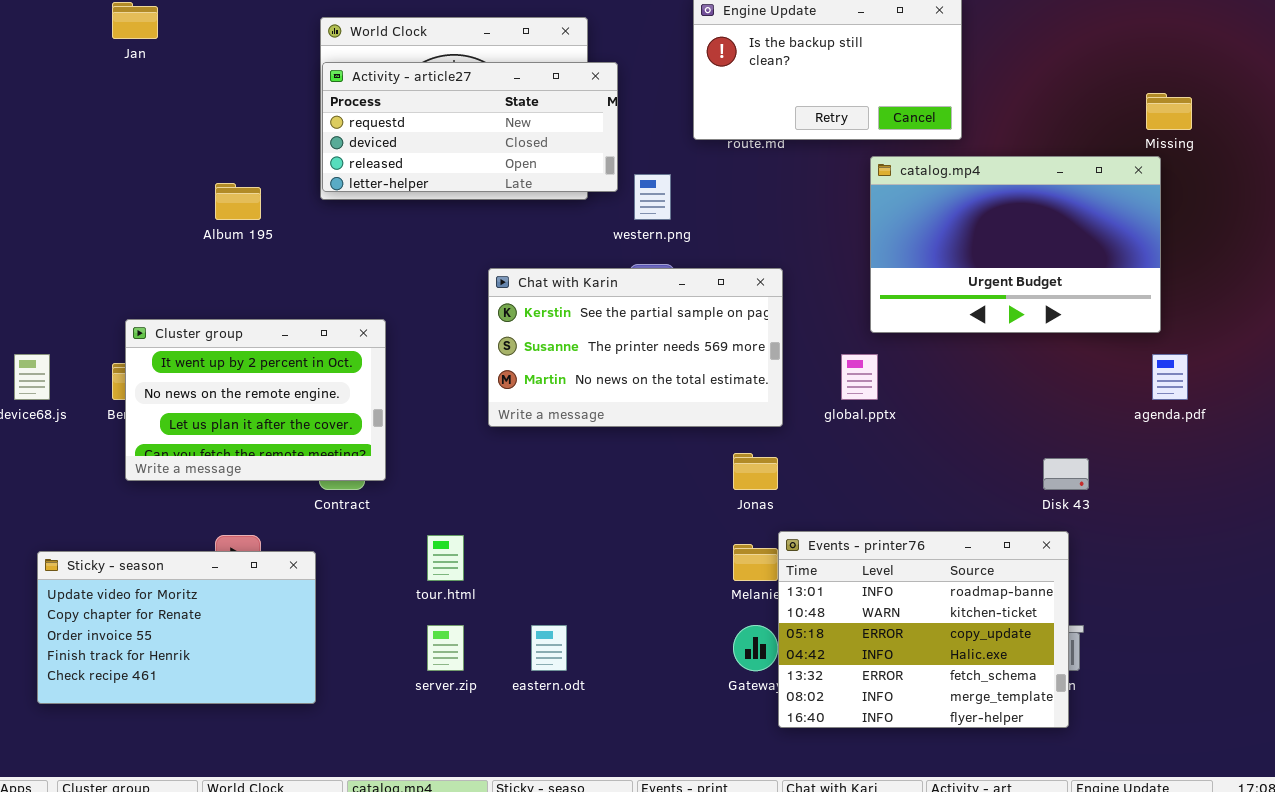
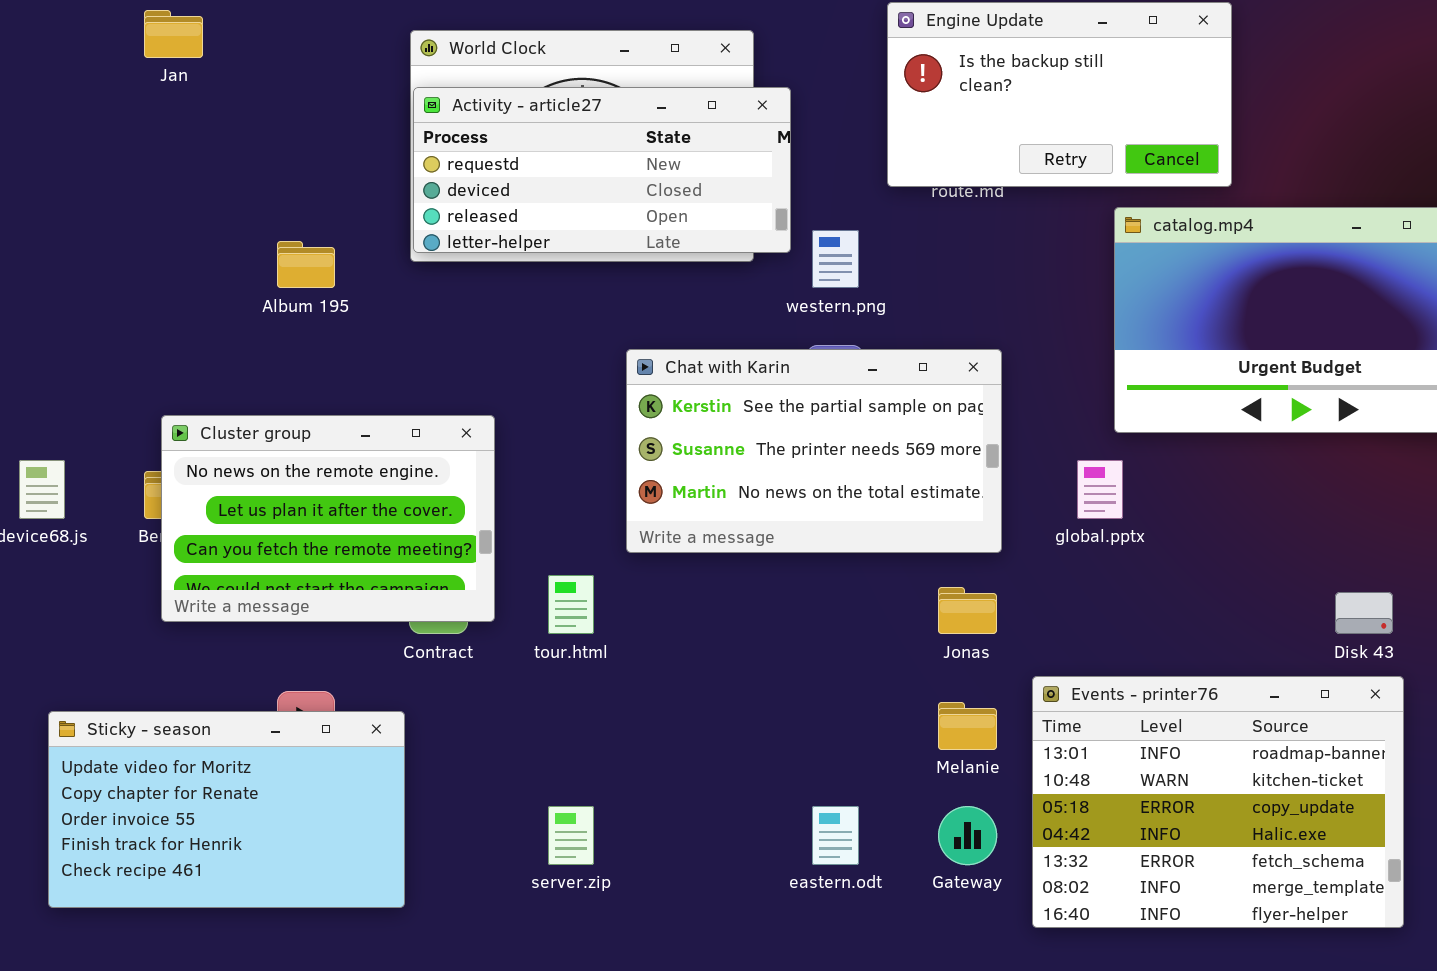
Cluster group: [125,319,386,481] -> [161,415,495,622], scrolled down 1 row
Events - printer76: [778,531,1069,728] -> [1032,676,1404,928], moved
tour.html: [427,535,464,581] -> [548,575,594,634], moved
eastern.odt: [531,625,567,671] -> [812,806,859,865], moved

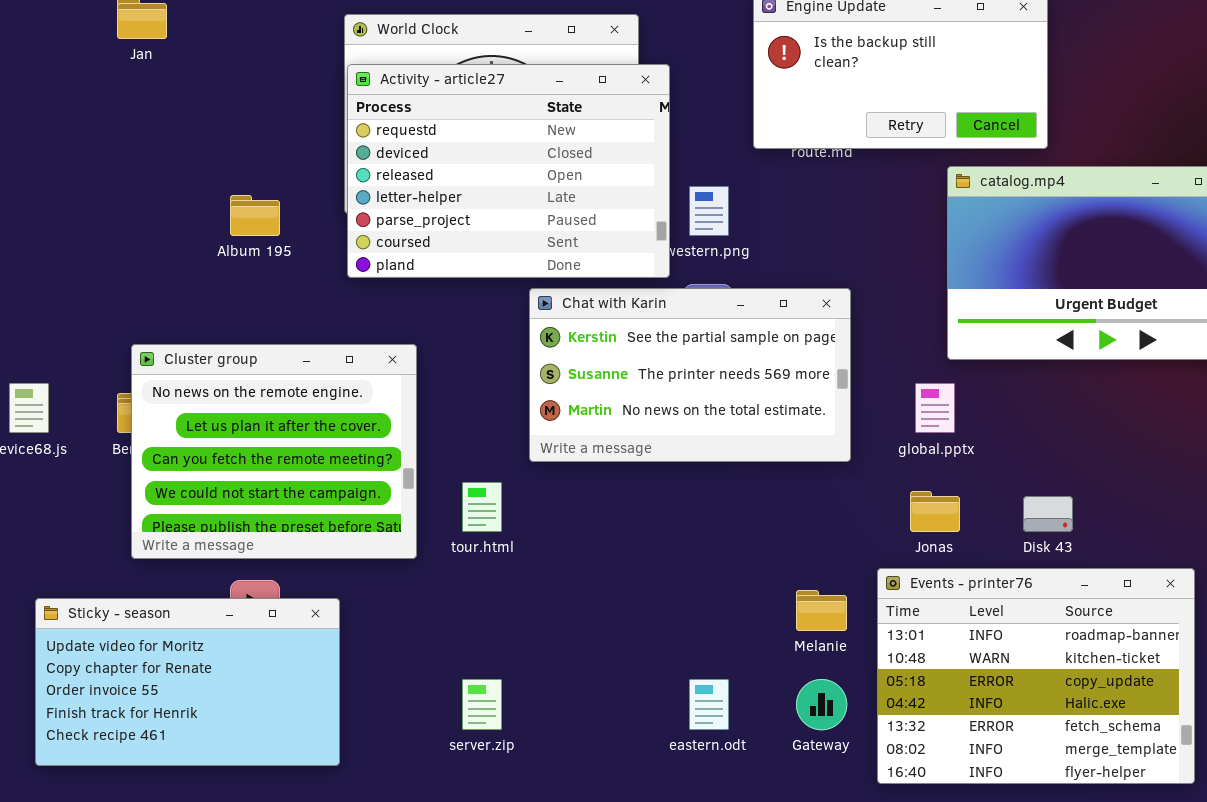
Activity - article27: [413,87,791,253] -> [347,64,670,278], resized
Cluster group: [161,415,495,622] -> [131,344,417,559], resized
Jonas: [938,587,997,634] -> [910,491,960,532], moved
Disk 43: [1335,592,1393,634] -> [1023,496,1073,532], moved

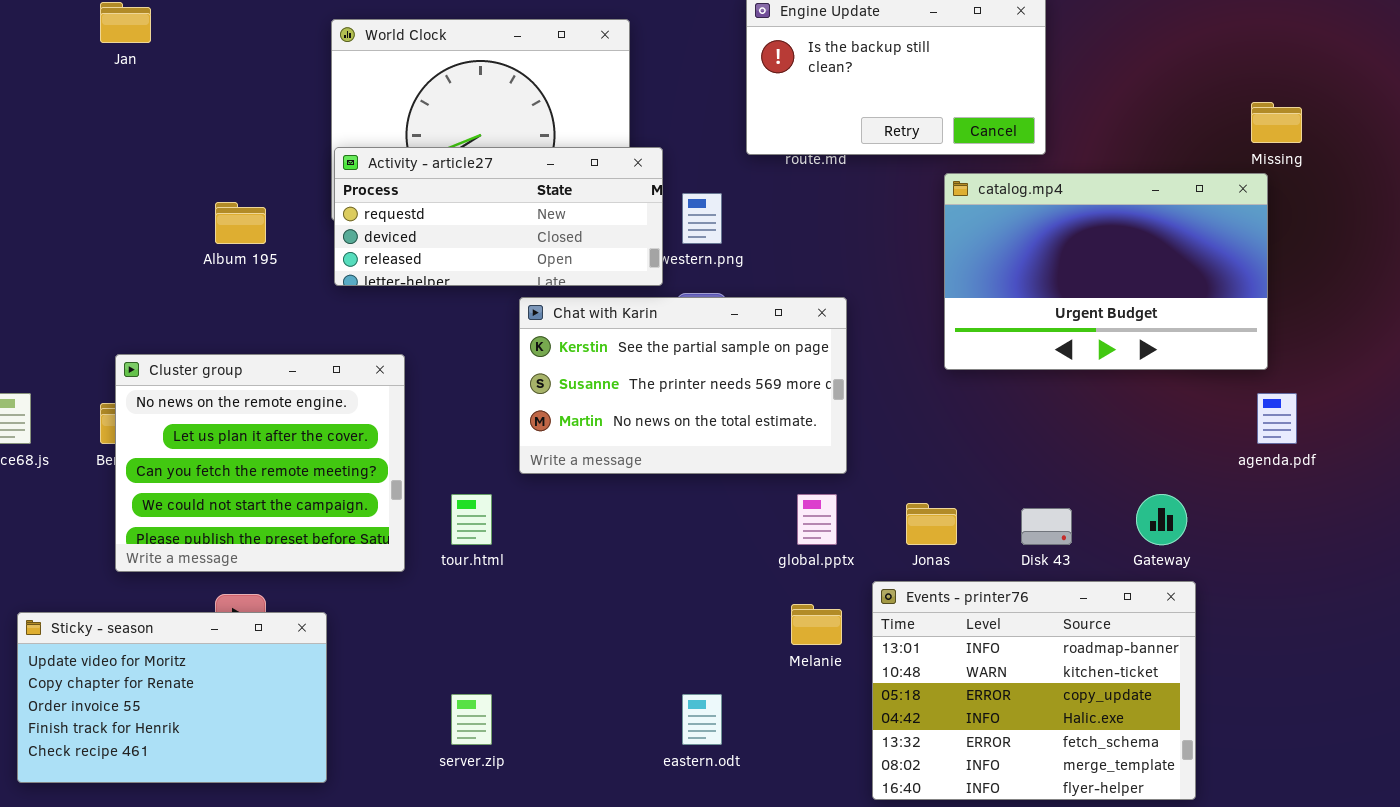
Activity - article27: [347,64,670,278] -> [334,147,663,286], resized
global.pptx: [915,383,955,433] -> [797,494,837,545], moved
Gateway: [796,679,847,730] -> [1136,494,1187,545], moved

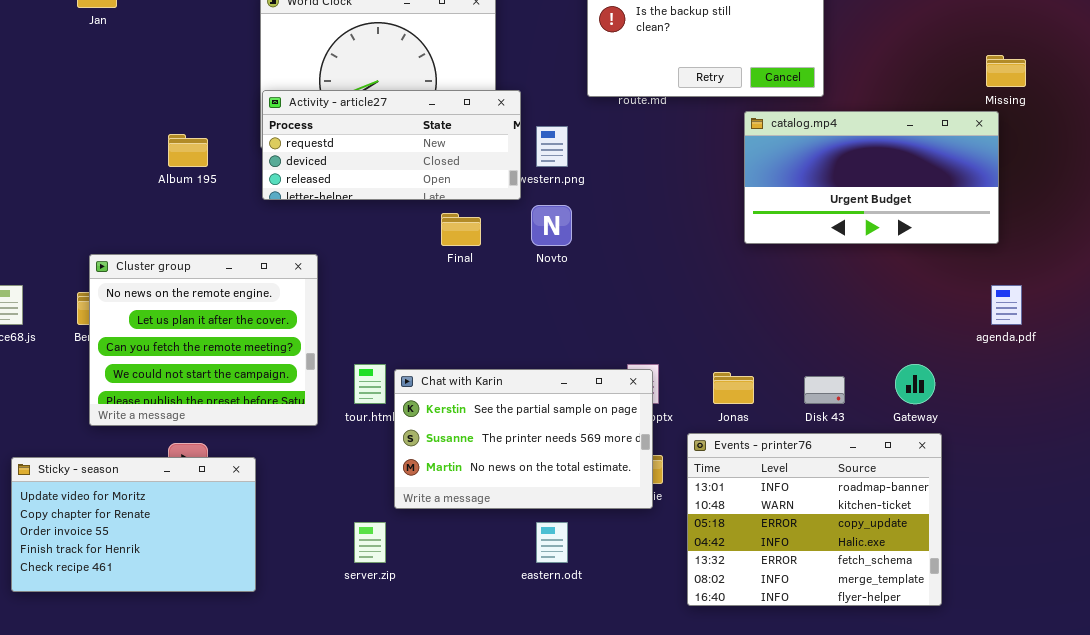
catalog.mp4: [944,173,1268,370] -> [744,111,999,244], resized
Chat with Karin: [519,297,847,474] -> [394,369,653,509], moved

